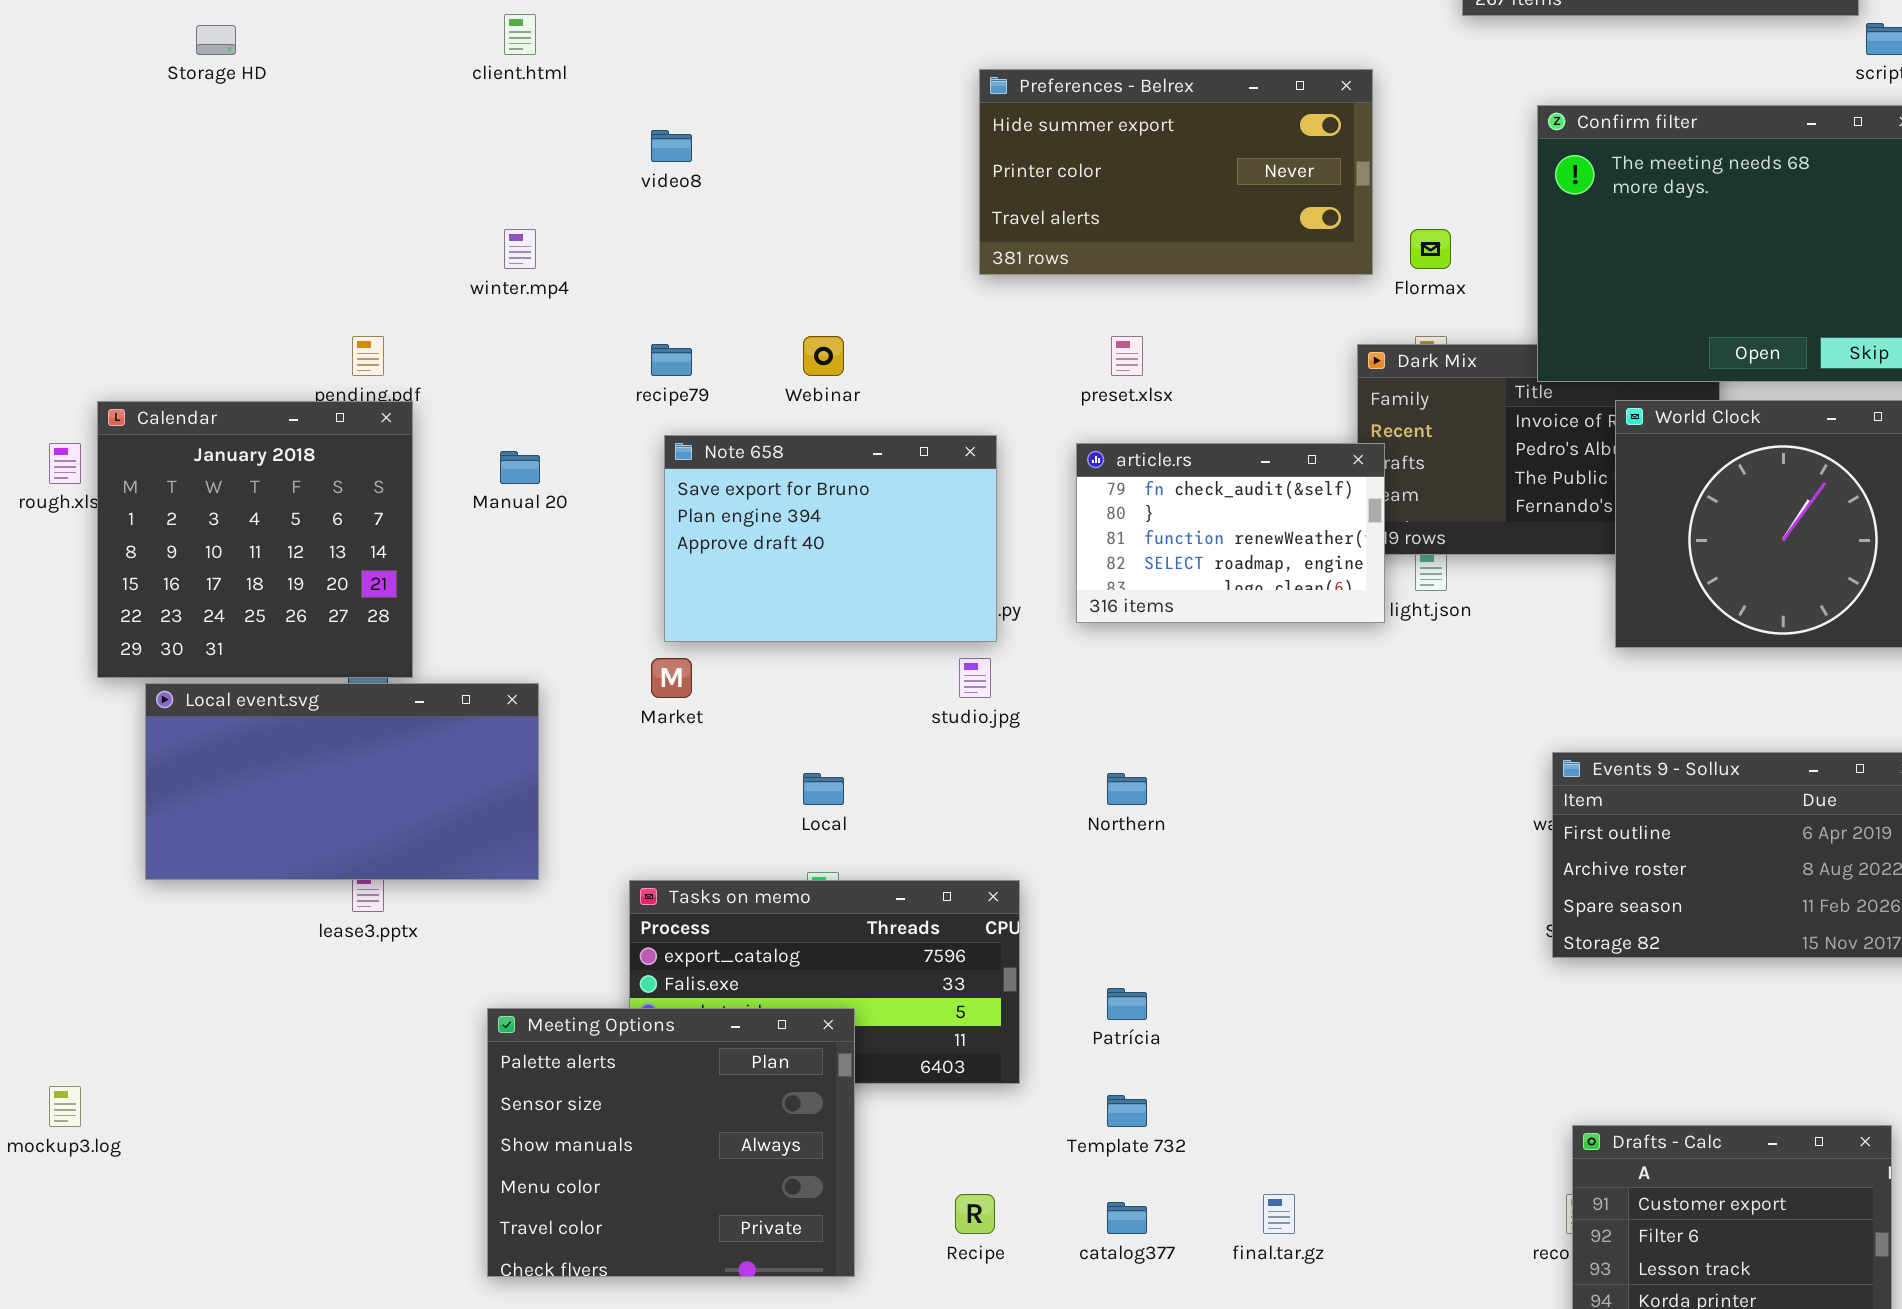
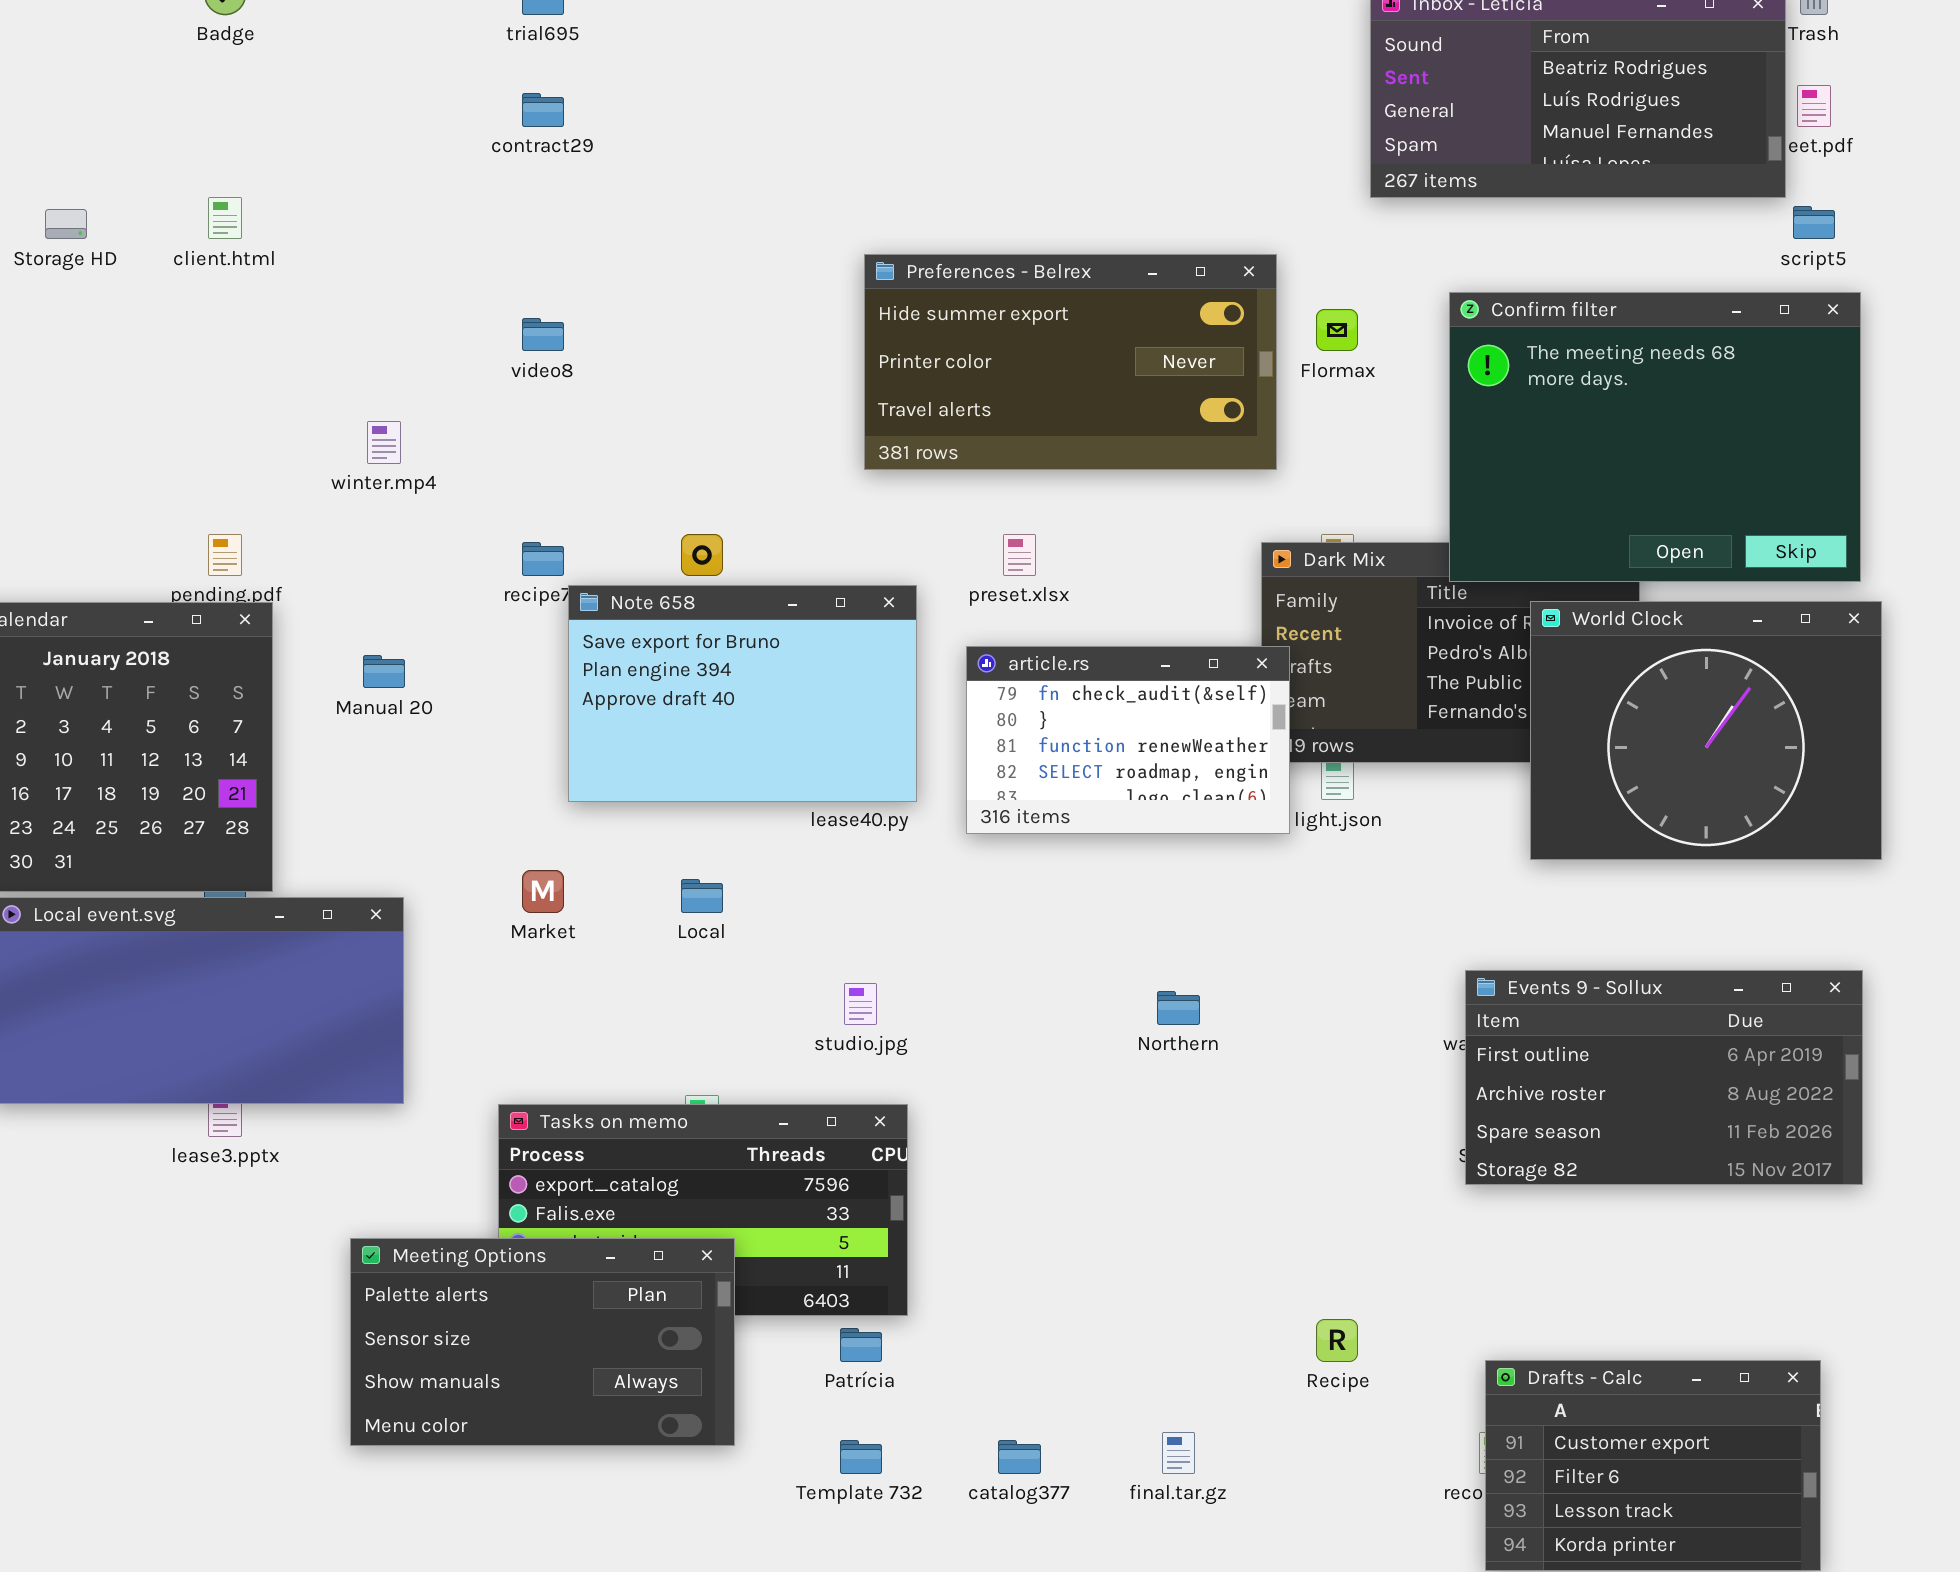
client.html: [504,14,536,55] -> [208,197,242,239], moved
Flormax: [1410,229,1451,269] -> [1316,309,1358,351], moved
Note 658: [664,435,997,642] -> [568,585,917,802], moved
studio.jpg: [959,658,991,698] -> [844,983,877,1025], moved
Local: [803,773,844,805] -> [681,879,723,913], moved
Northern: [1107,773,1147,805] -> [1157,991,1200,1025], moved
Patrícia: [1107,988,1147,1020] -> [840,1328,882,1362], moved
Meeting Options: [487,1008,855,1277] -> [350,1238,735,1446], resized
Template 732: [1107,1095,1147,1127] -> [840,1440,882,1474], moved
Recipe: [955,1194,995,1234] -> [1316,1319,1358,1362], moved

